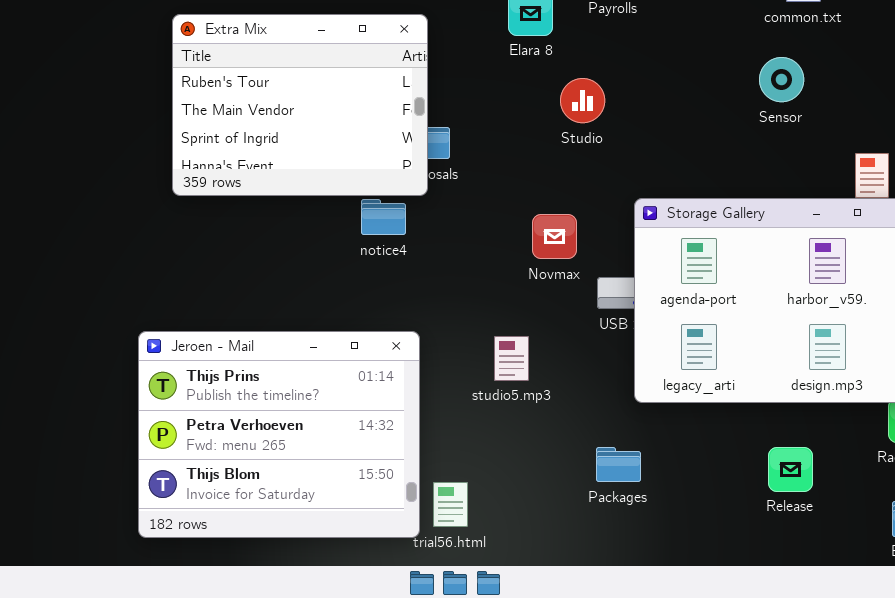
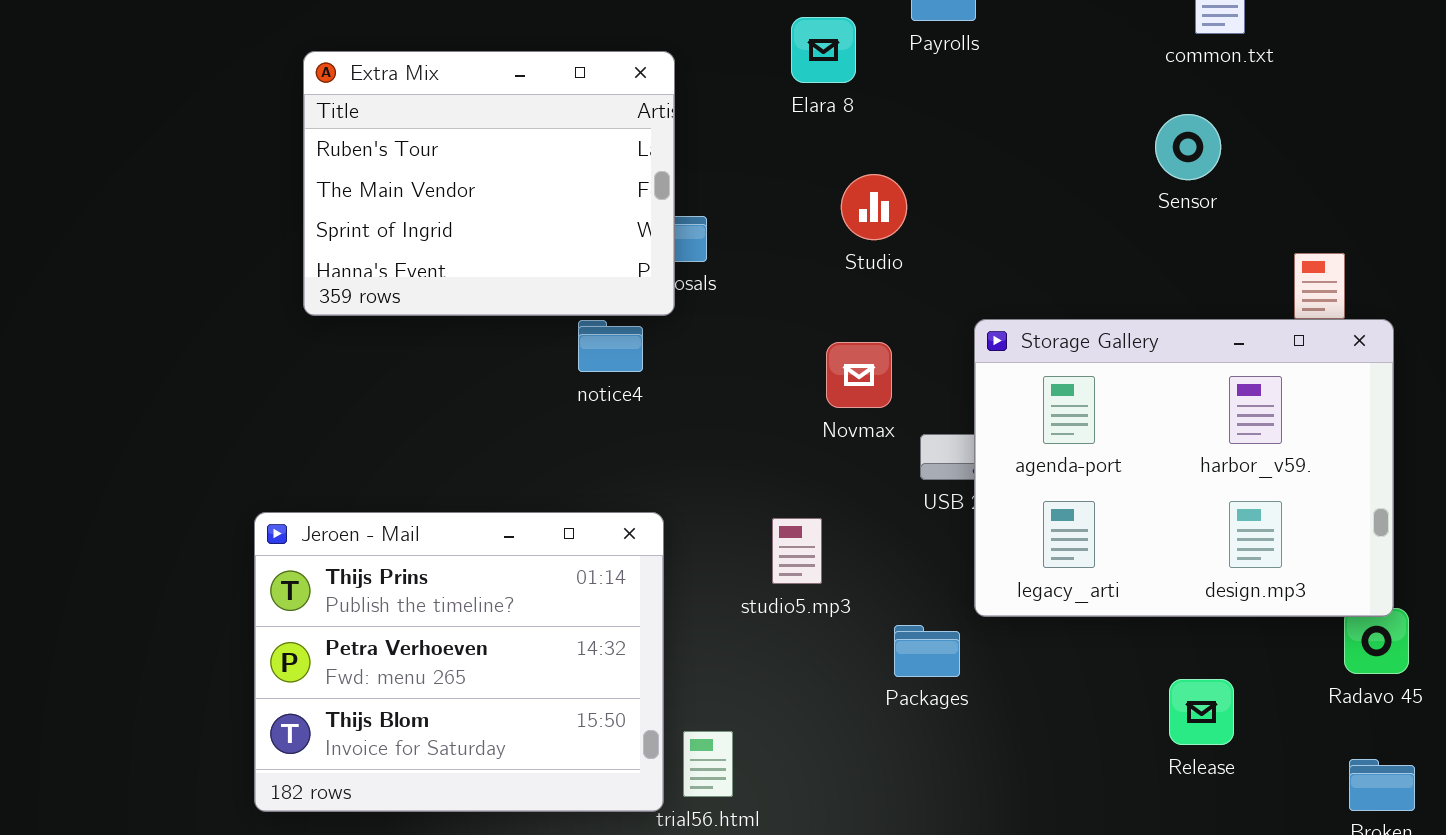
Studio: [560,78,605,123] -> [841,174,907,240], moved
Packages: [596,447,641,482] -> [894,625,960,677], moved

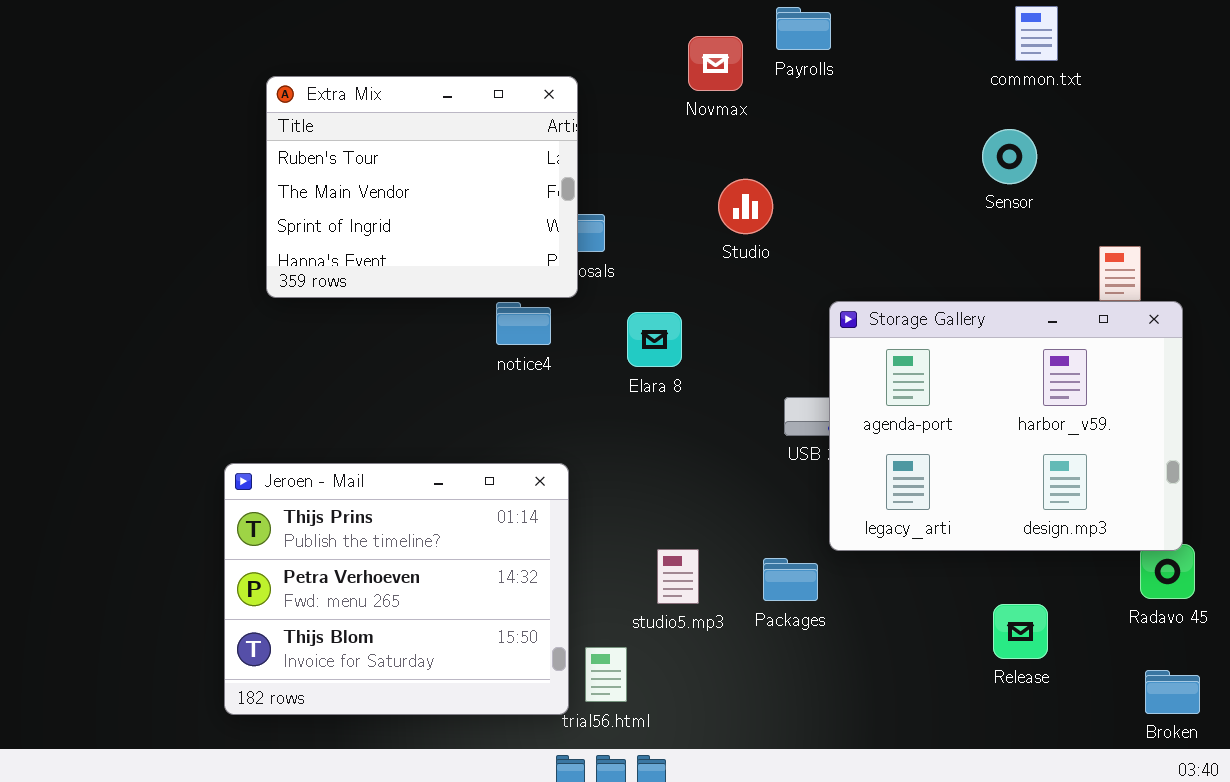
Elara 8: [791,17,856,83] -> [627,312,682,367], moved
Novmax: [826,342,892,408] -> [688,36,743,91], moved
studio5.mp3: [772,518,822,584] -> [657,549,699,604], moved

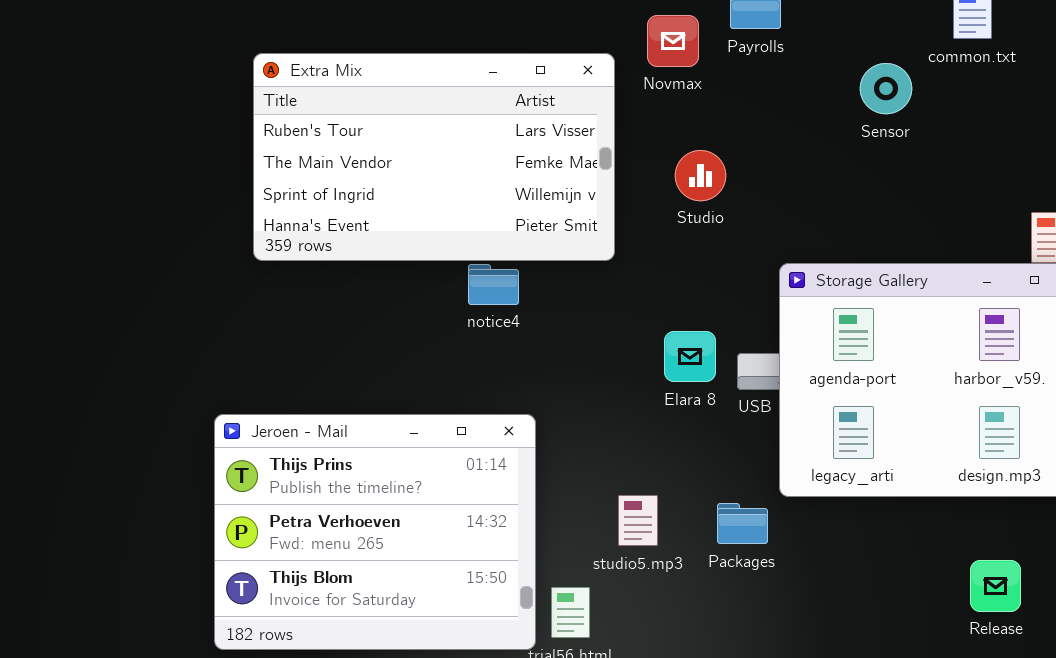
Extra Mix: [266,76,578,298] -> [253,53,615,261], resized
Sensor: [982,129,1037,184] -> [860,63,912,114], moved
Elara 8: [627,312,682,367] -> [664,331,716,382], moved
Release: [993,604,1048,659] -> [970,560,1021,612], moved

